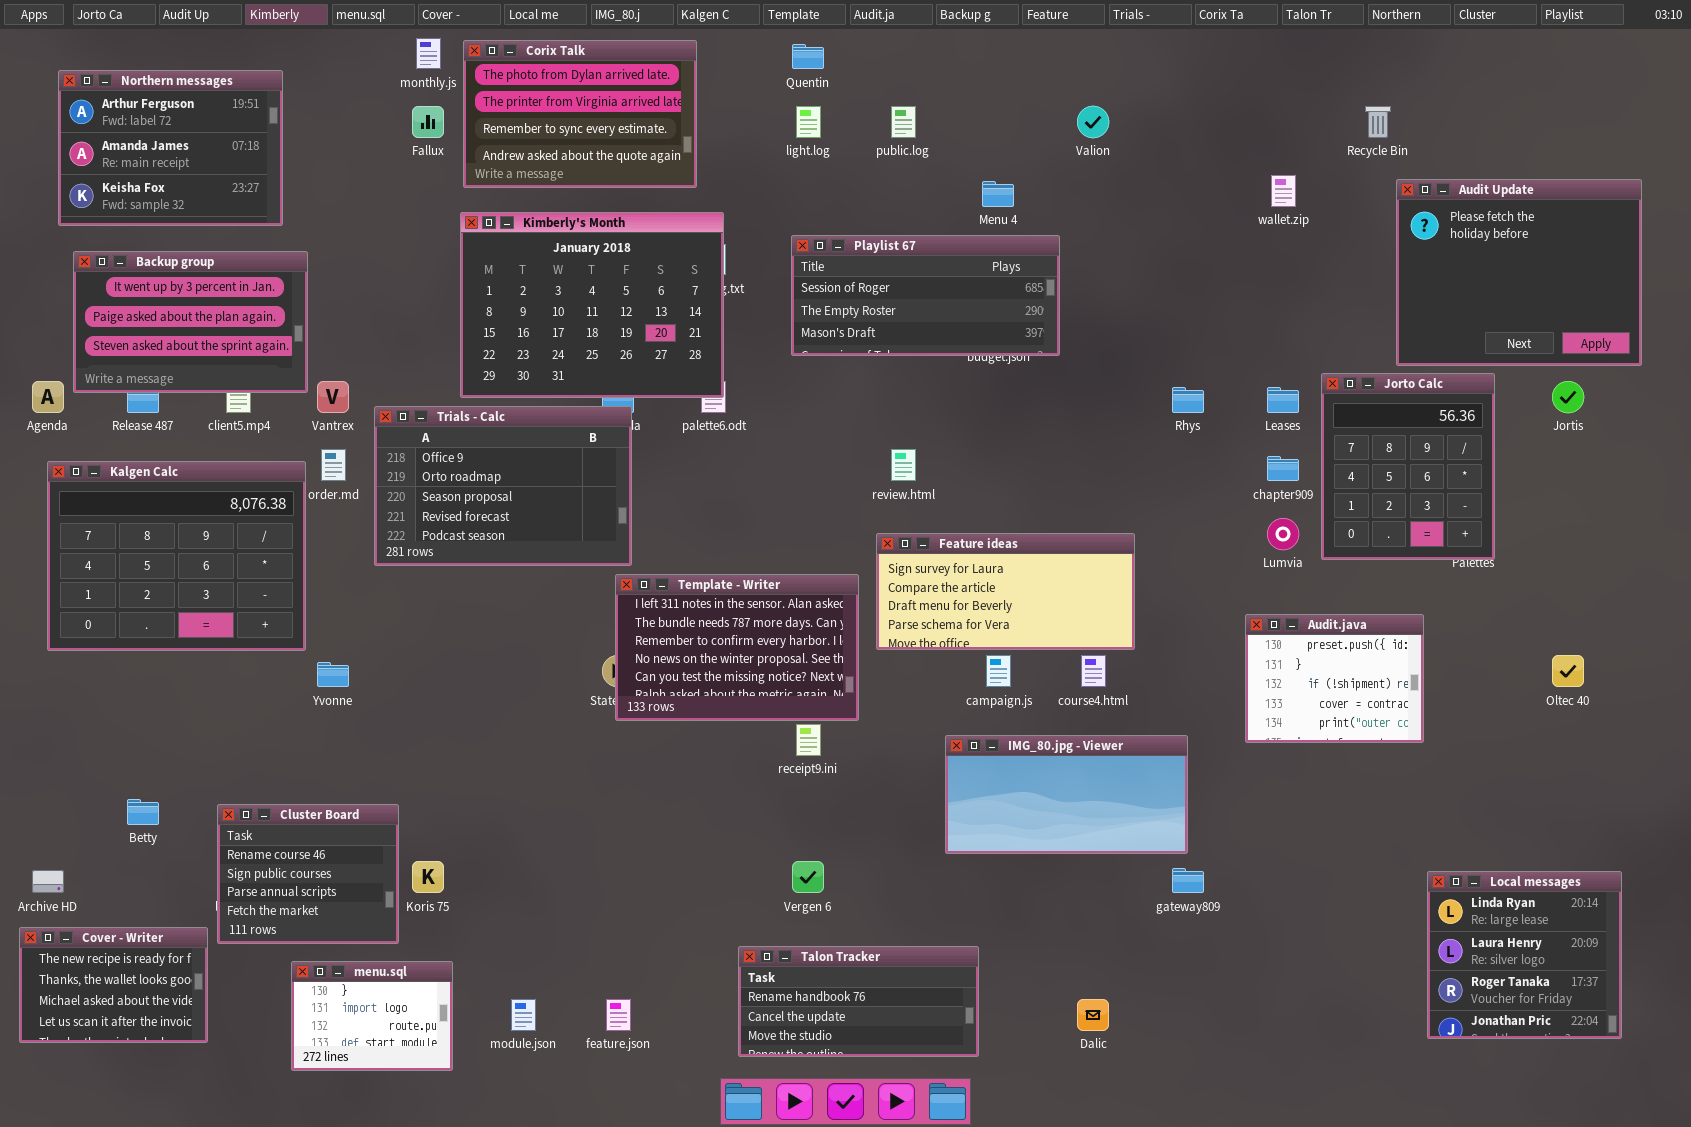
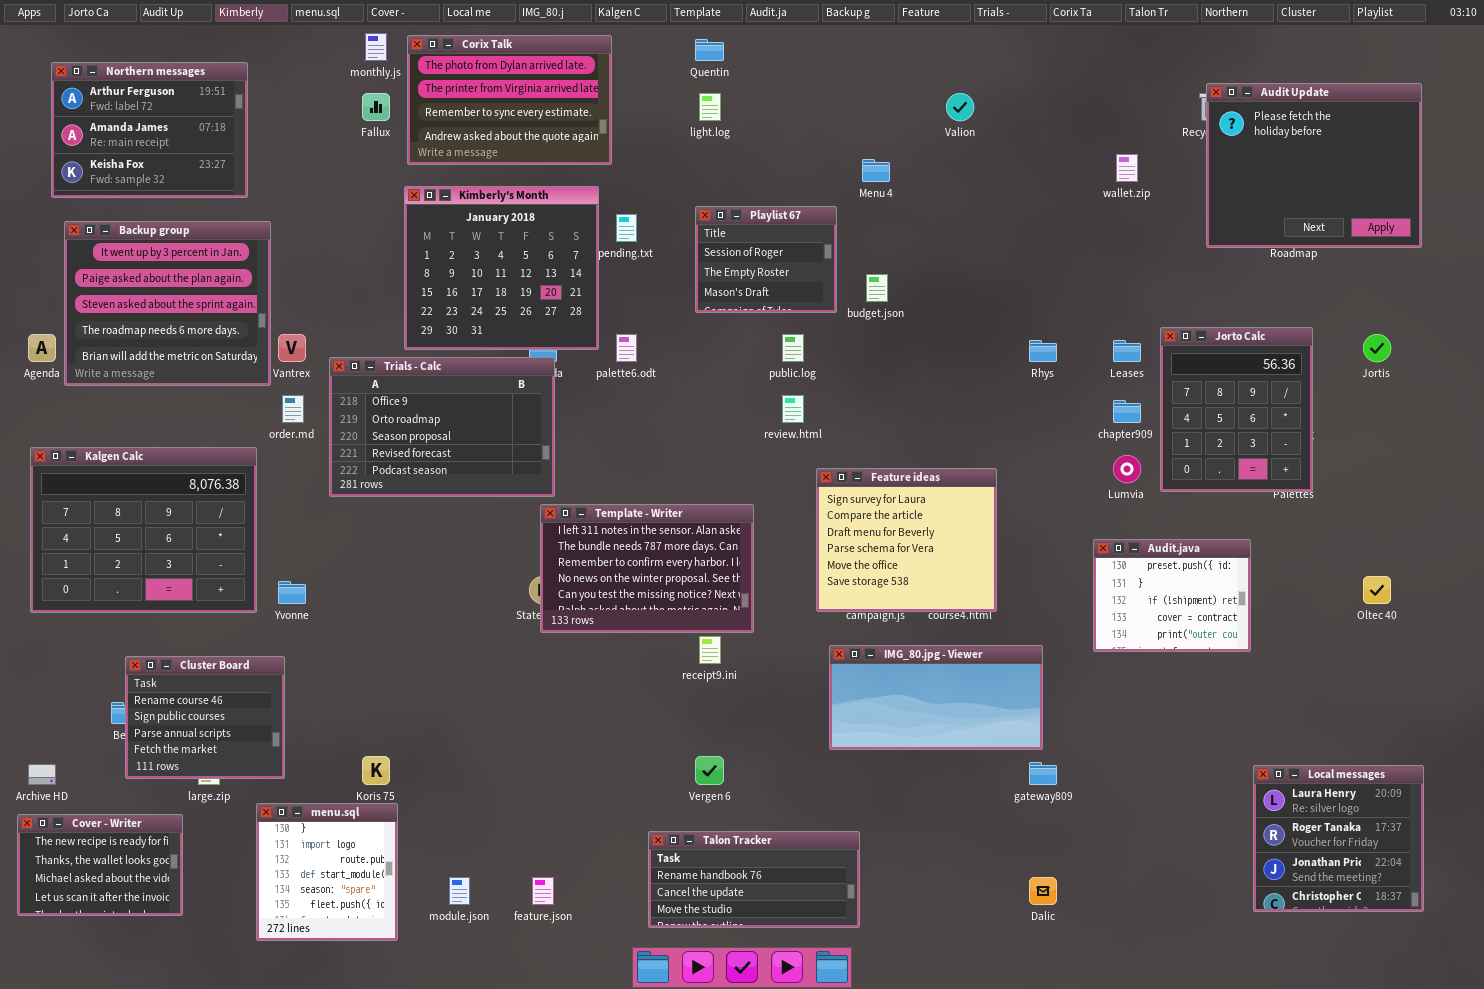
public.log: [891,106,916,138] -> [782,334,804,362], moved
Audit Update: [1396,179,1642,366] -> [1206,83,1422,248], moved
Kimberly's Month: [460,212,724,398] -> [404,186,599,350], resized
Playlist 67: [791,235,1060,356] -> [695,206,837,313], resized
Backup group: [73,251,308,393] -> [64,221,271,386], resized
Kalgen Calc: [47,461,306,651] -> [30,447,257,613], moved
Feature ideas: [876,533,1135,650] -> [816,468,997,612], resized
Cluster Board: [217,804,399,944] -> [125,656,285,779], moved
Local messages: [1427,871,1622,1039] -> [1253,765,1424,912], scrolled down 1 row
menu.sql: [291,961,453,1071] -> [256,803,398,941], resized
Dalic: [1077,999,1109,1031] -> [1029,877,1057,905], moved

